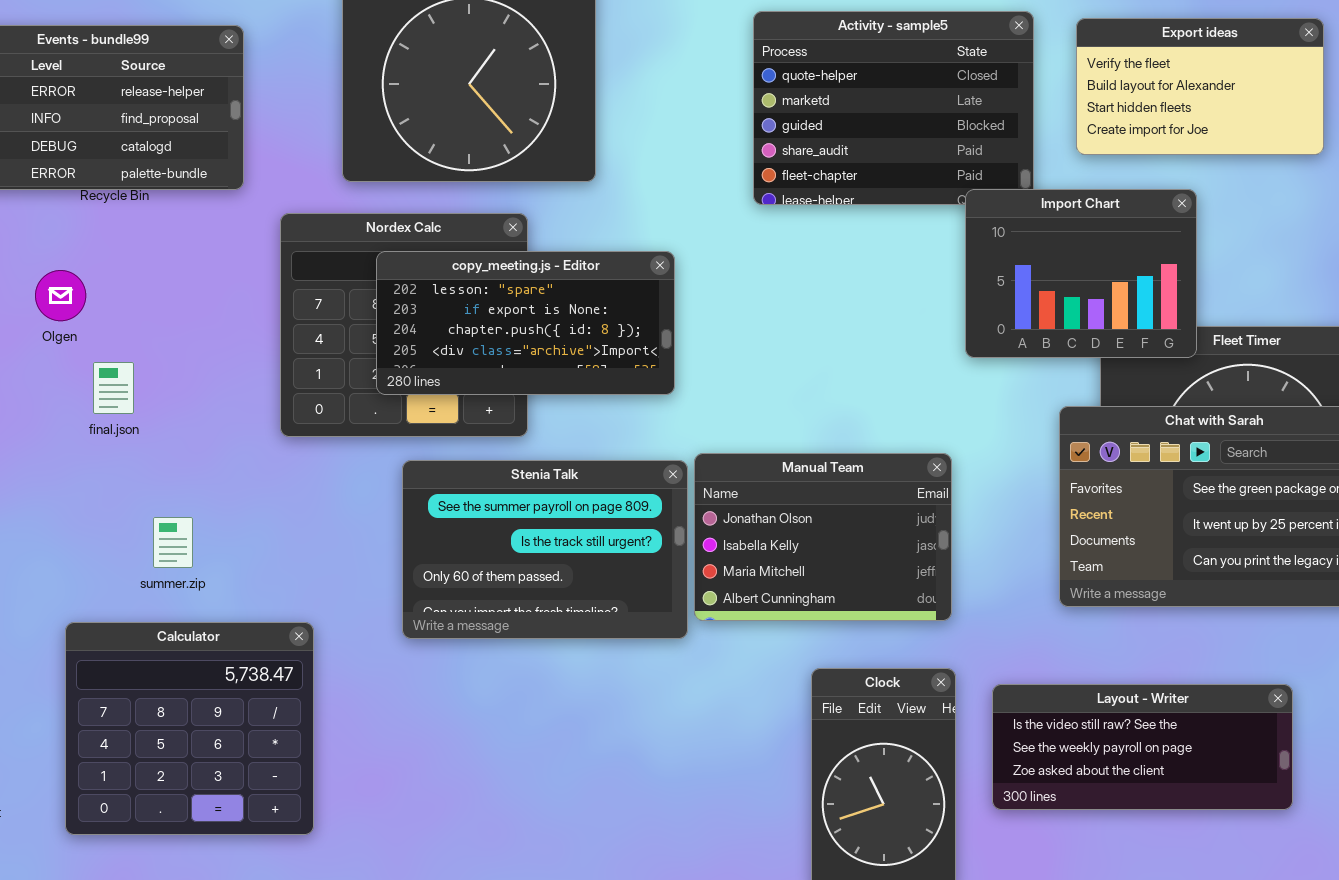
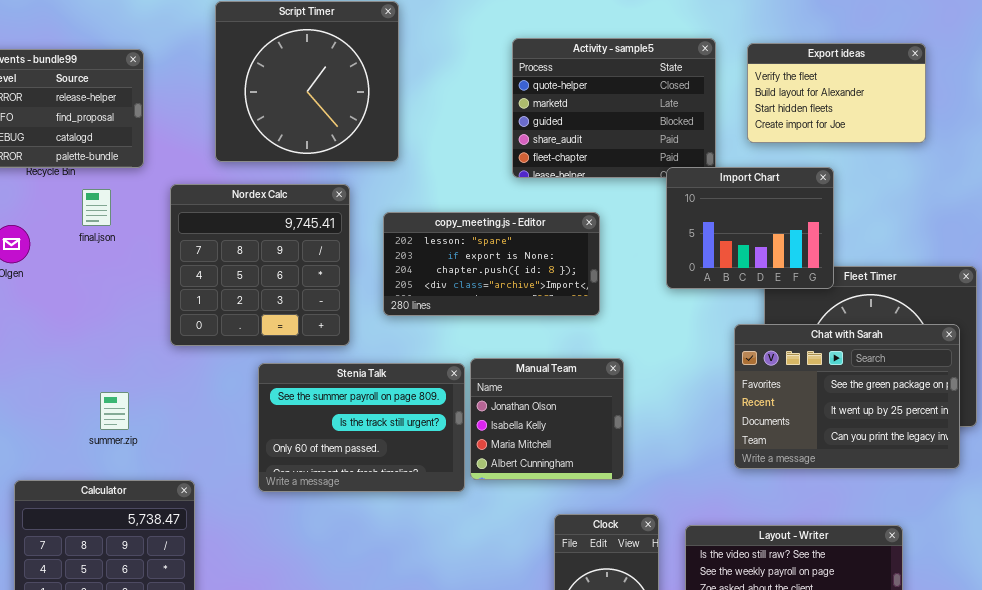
copy_meeting.js - Editor: [376,251,675,395] -> [383,212,600,316], moved
final.json: [93,362,134,414] -> [82,189,111,226], moved
Manual Team: [694,453,952,621] -> [470,358,624,480], resized
summer.zip: [153,517,193,568] -> [100,392,129,430], moved

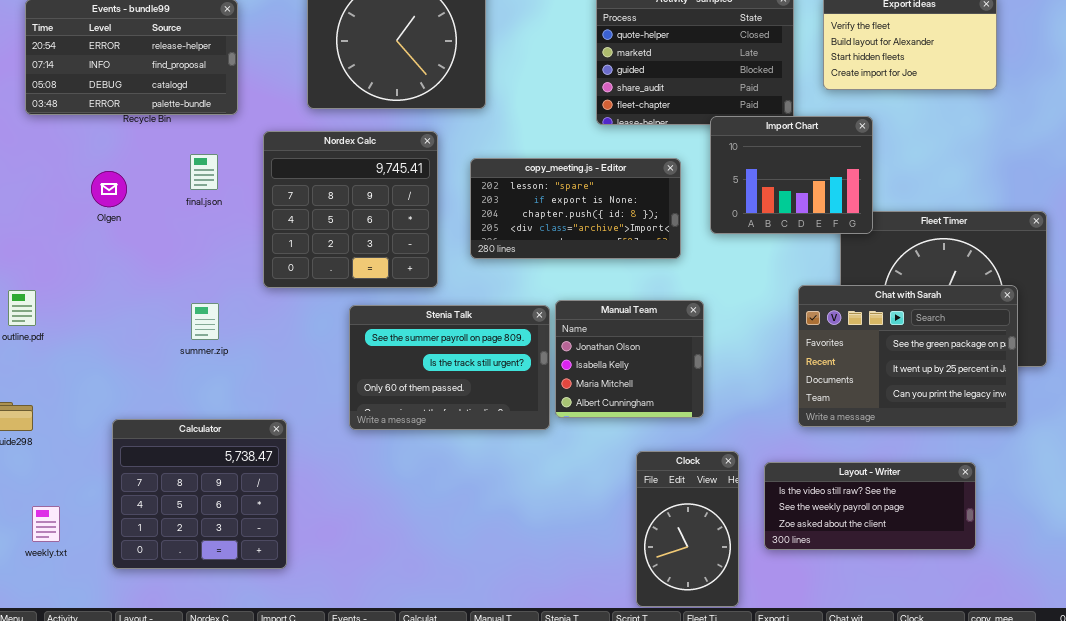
Import Chart: [666,167,834,289] -> [710,116,873,234], moved
final.json: [82,189,111,226] -> [190,154,218,190], moved
Chat with Sarah: [734,324,960,469] -> [798,285,1018,427], moved
summer.zip: [100,392,129,430] -> [191,303,219,340], moved

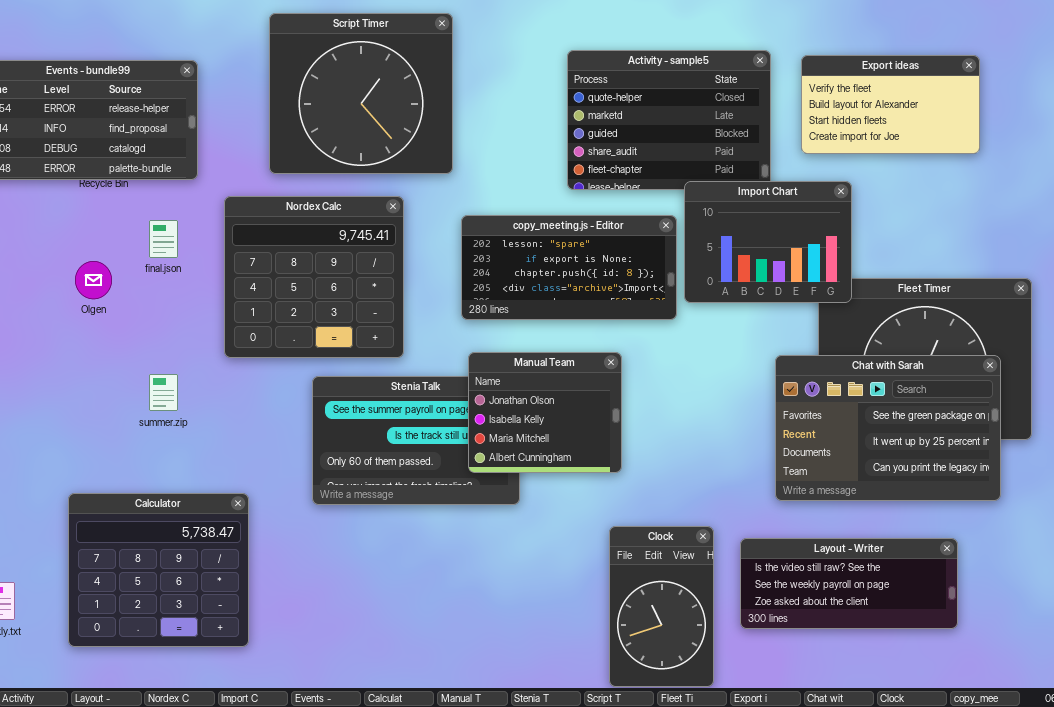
copy_meeting.js - Editor: [470,158,681,259] -> [461,215,677,320], moved
Olgen: [91,171,127,207] -> [75,261,112,299], moved
Manual Team: [555,300,704,418] -> [468,352,622,473], moved

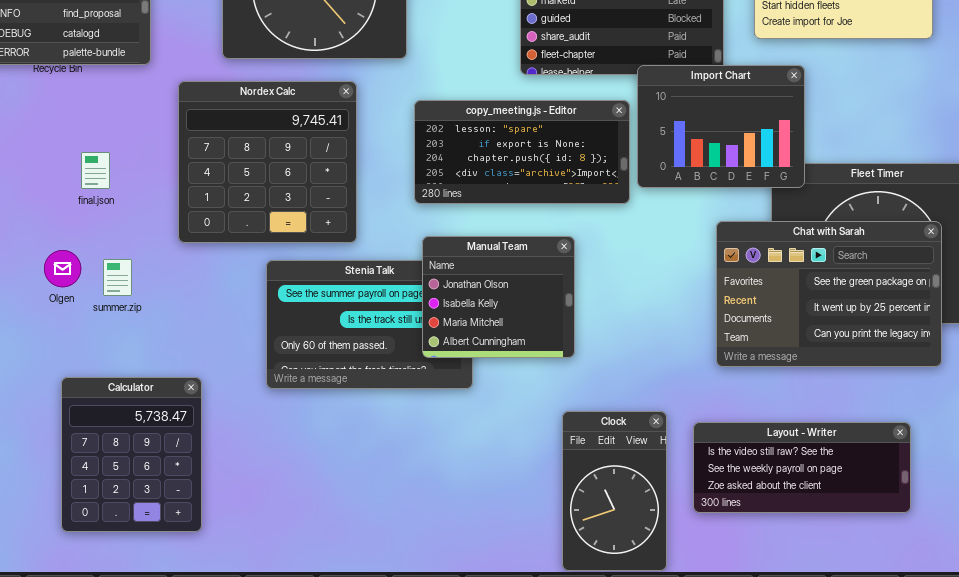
final.json: [149,220,178,258] -> [81,152,110,189], moved
Olgen: [75,261,112,299] -> [44,250,81,287], moved
Chat with Sarah: [775,355,1001,501] -> [716,221,942,367], moved
Calculator: [68,493,249,647] -> [61,377,202,532], resized

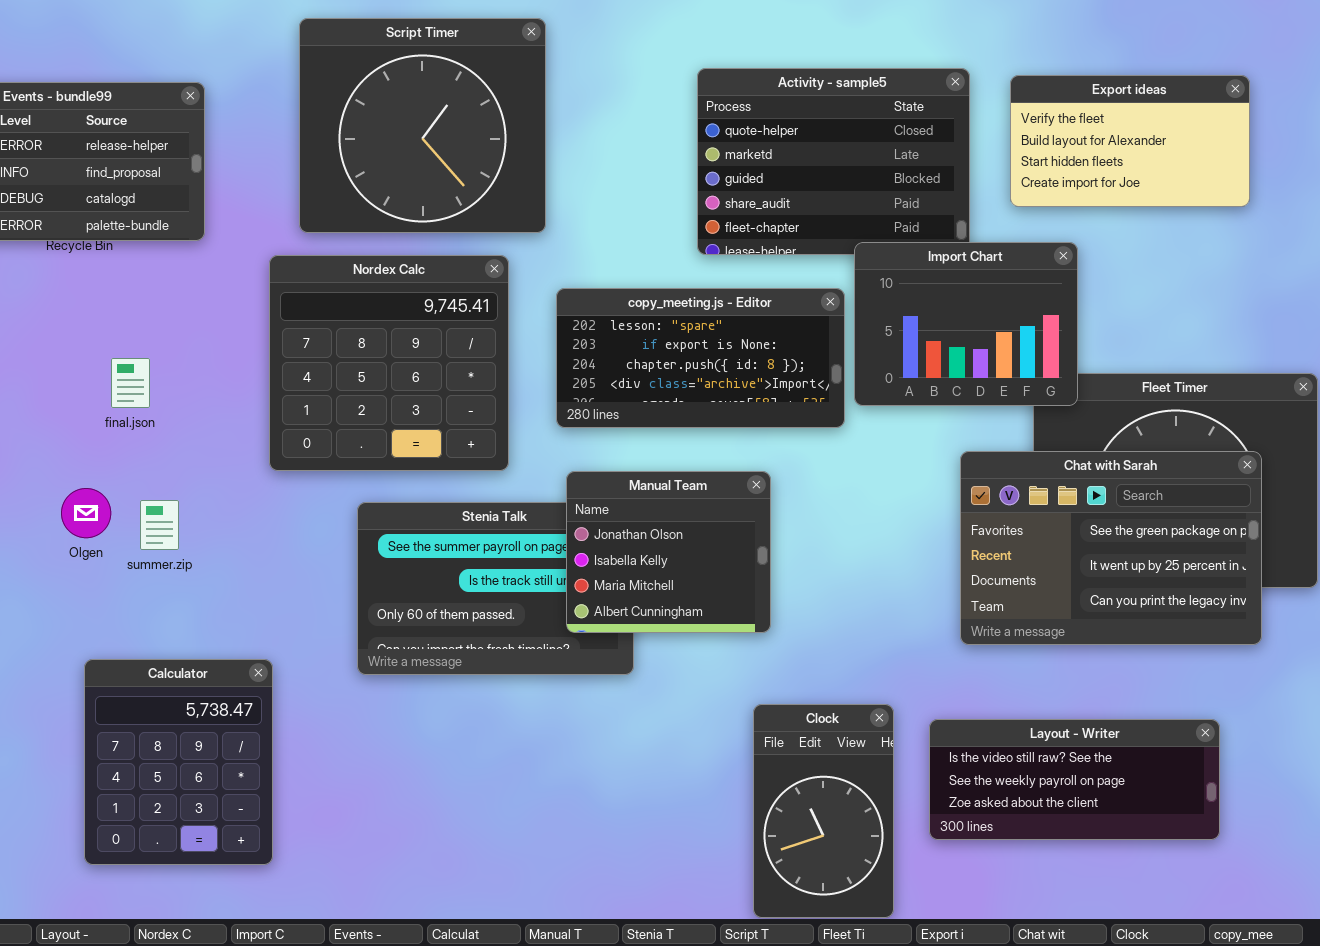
Nordex Calc: [178,81,357,243] -> [269,255,509,471], moved

